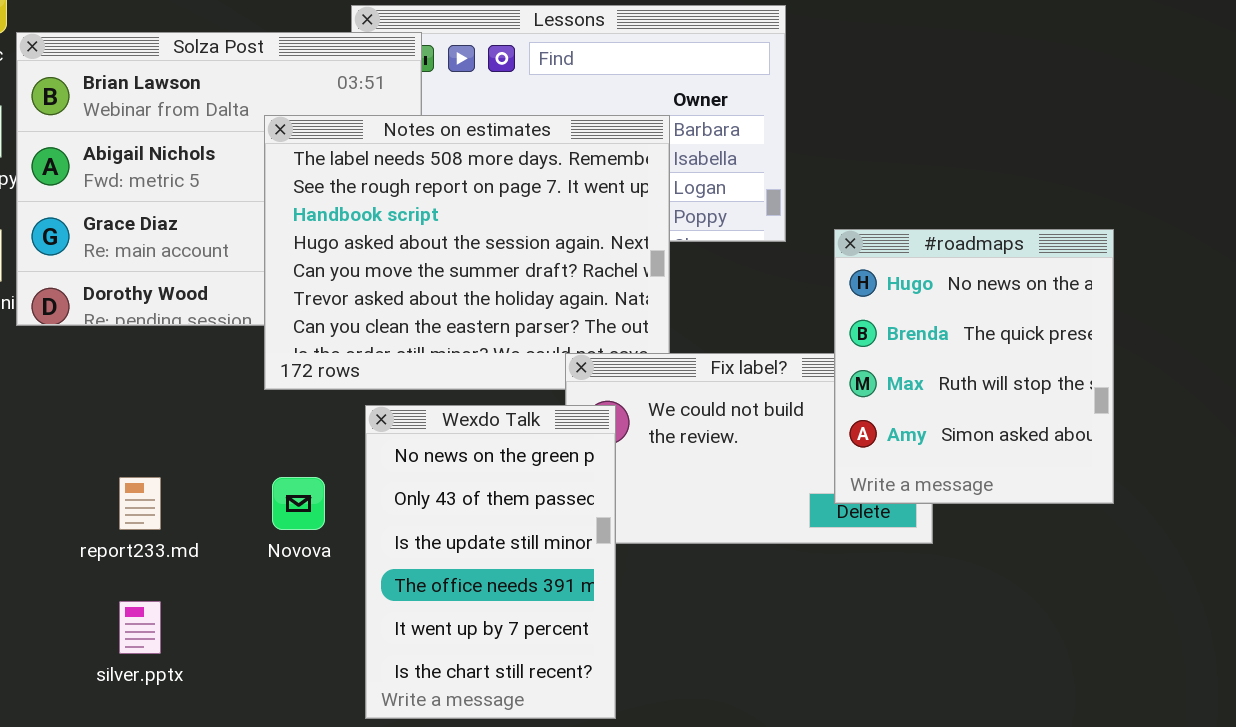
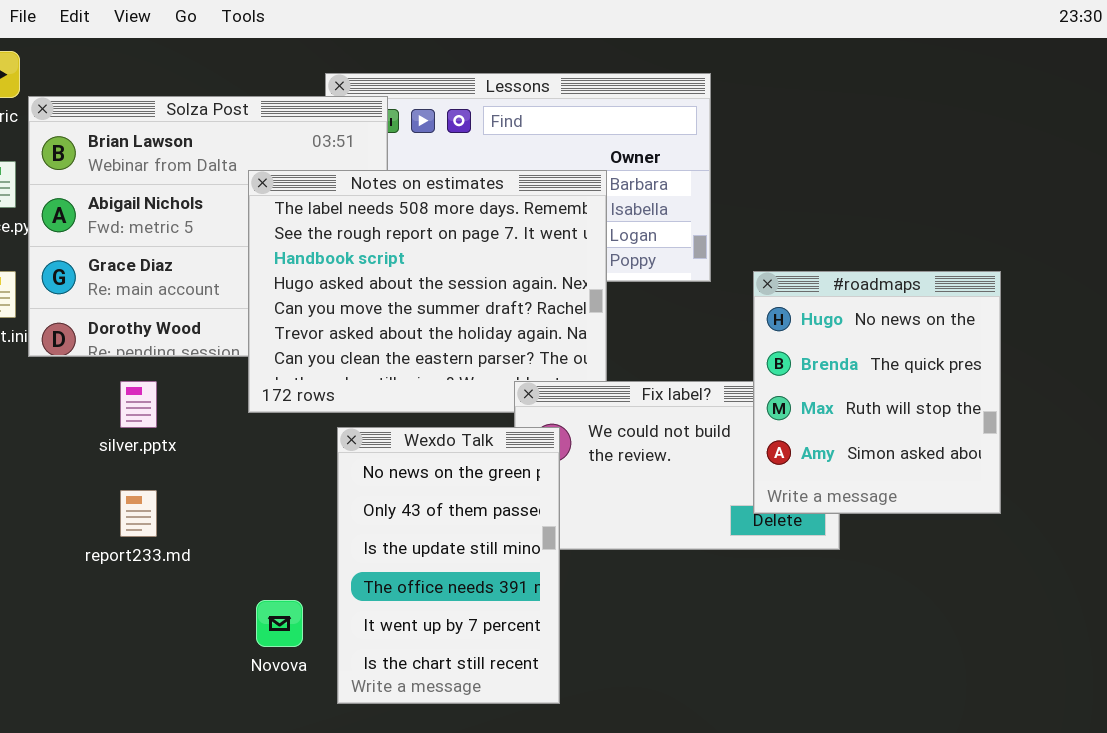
Novova: [272,477,325,530] -> [256,600,303,647], moved
silver.pptx: [119,601,161,654] -> [120,381,157,428], moved

